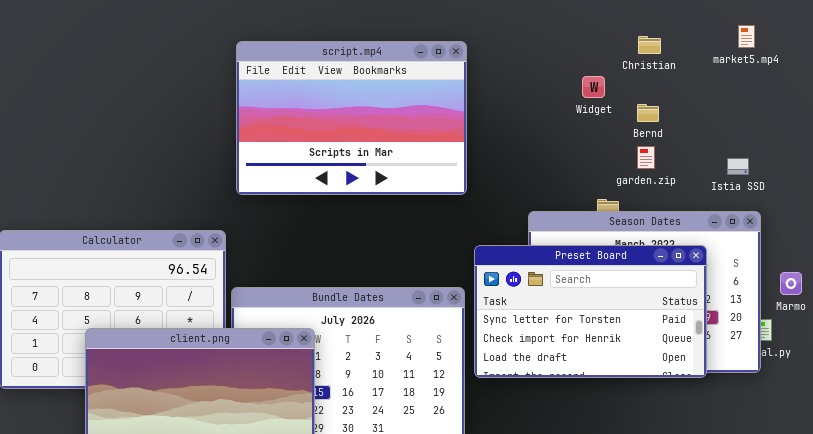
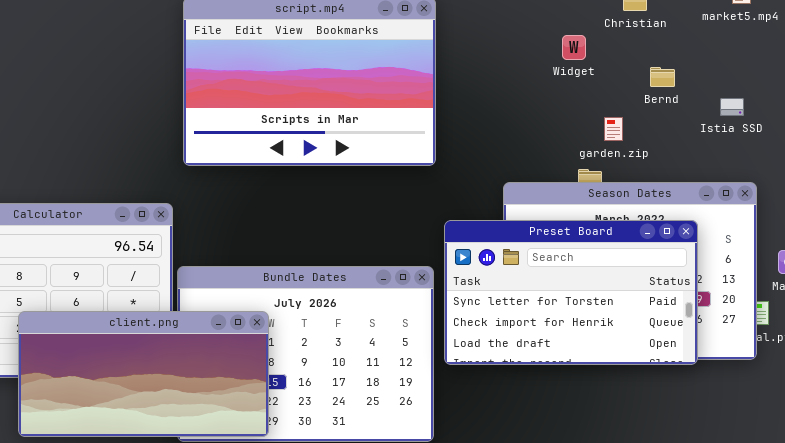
Bernd: [637,104,659,122] -> [650,67,675,87], moved
garden.zip: [637,146,655,169] -> [604,117,623,141], moved
Istia SSD: [727,158,749,175] -> [720,98,744,116], moved

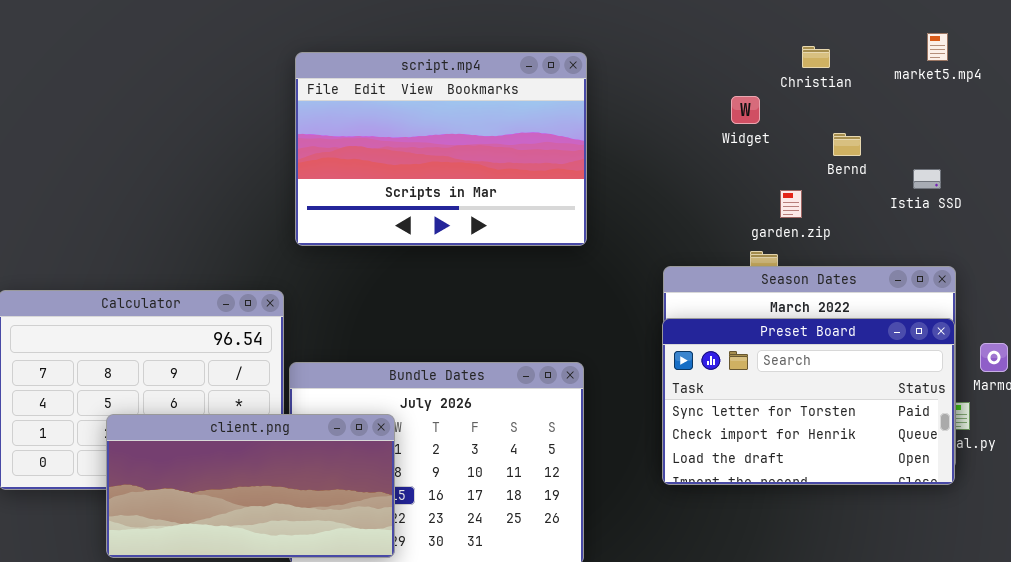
Preset Board: [444,220,698,365] -> [662,318,955,485], moved

